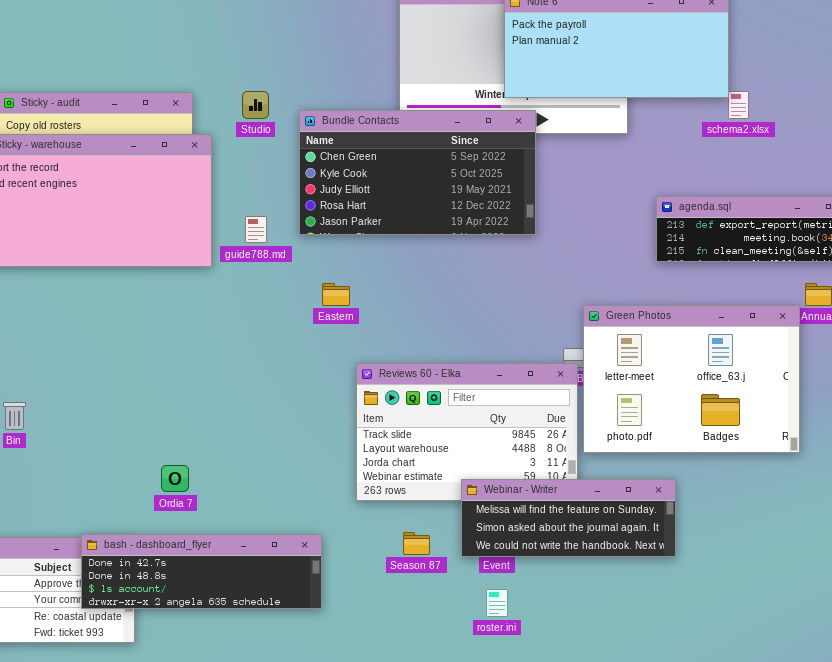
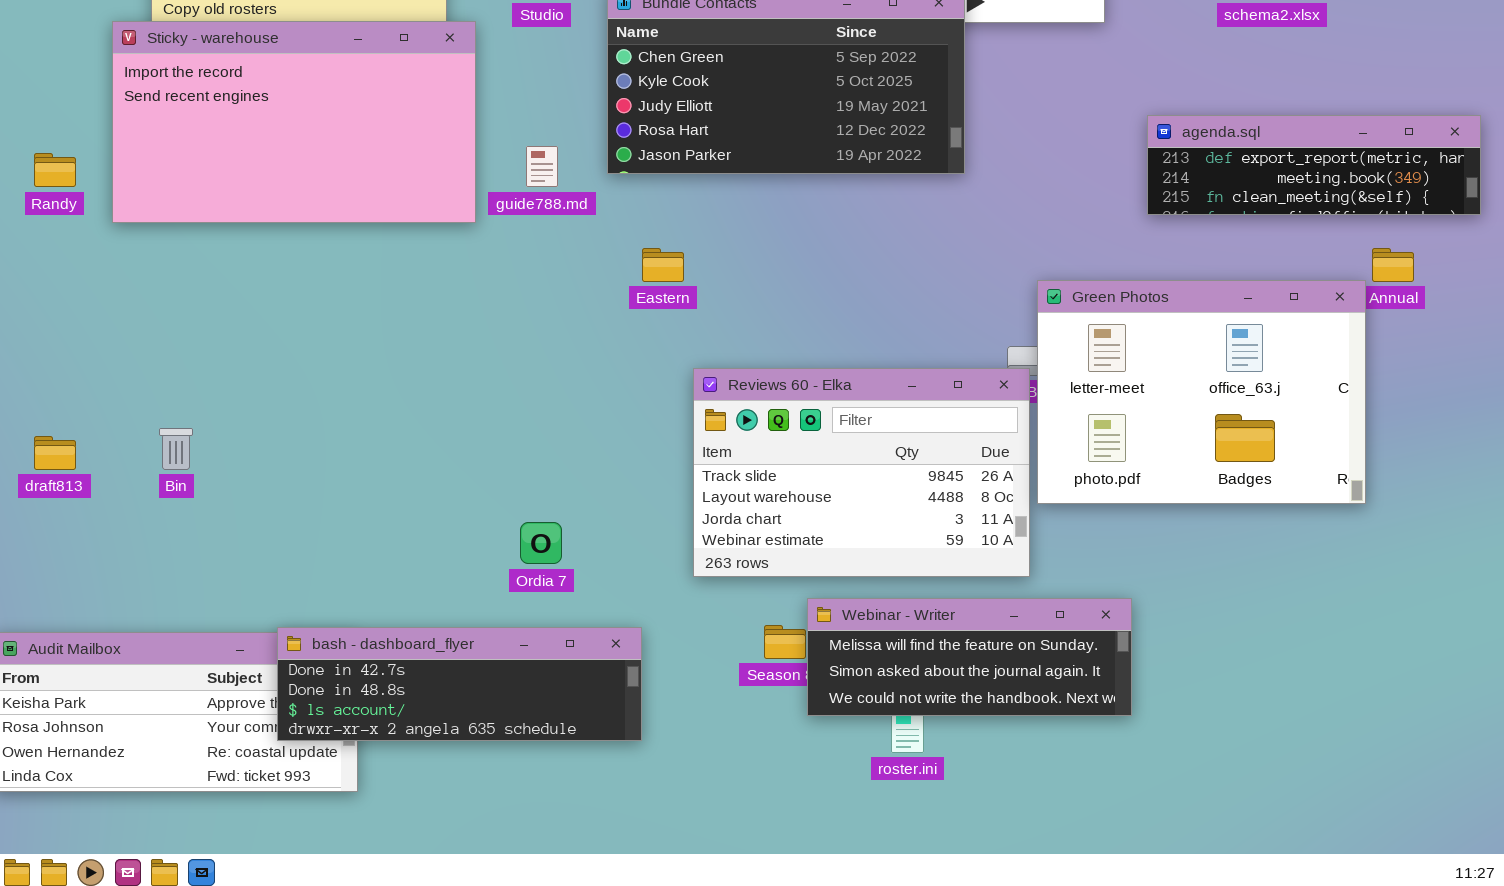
Ordia 7: [161,465,189,492] -> [520,522,562,564], moved
Webinar - Writer: [461,479,676,557] -> [807,598,1132,716], moved

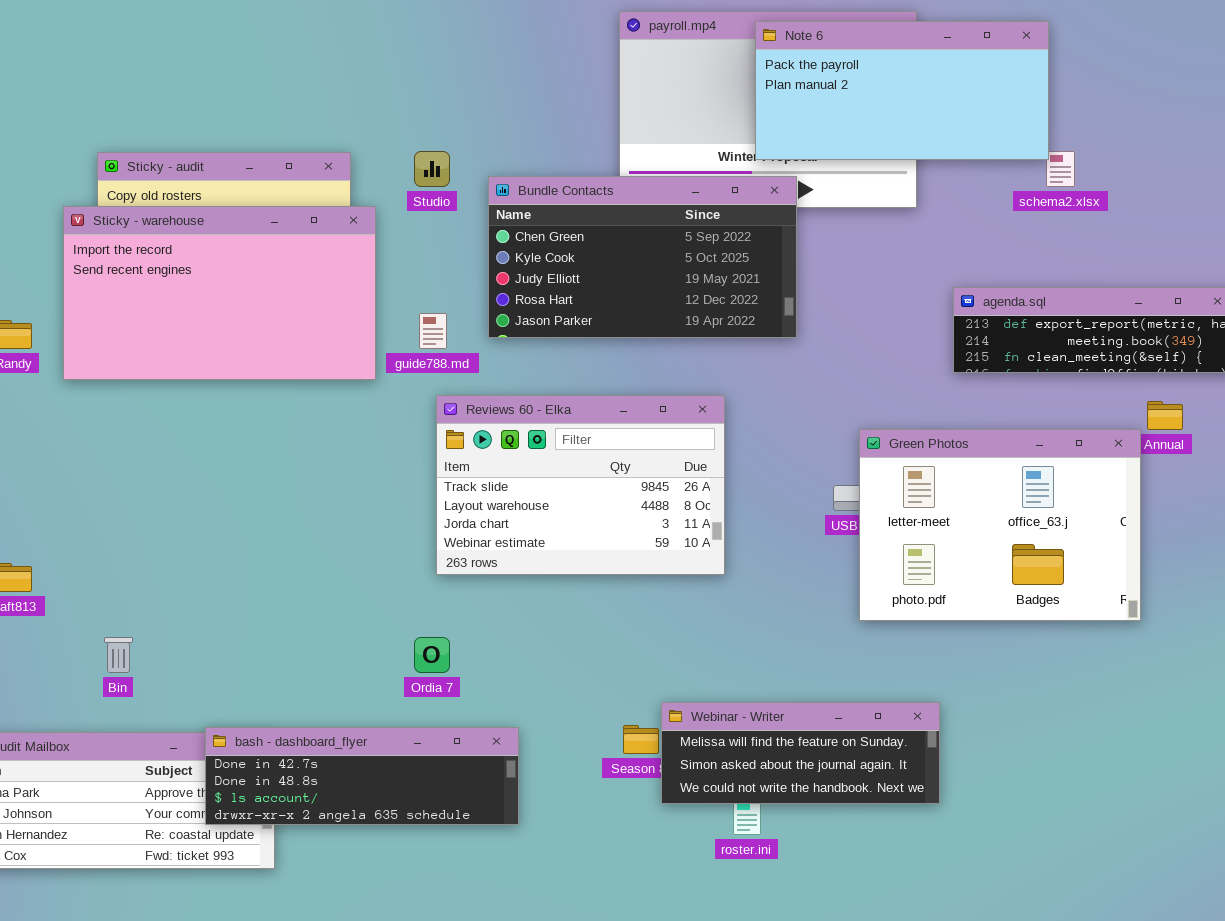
Reviews 60 - Elka: [693,368,1030,577] -> [436,395,725,575], moved
Bin: [159,428,193,470] -> [104,637,133,673], moved

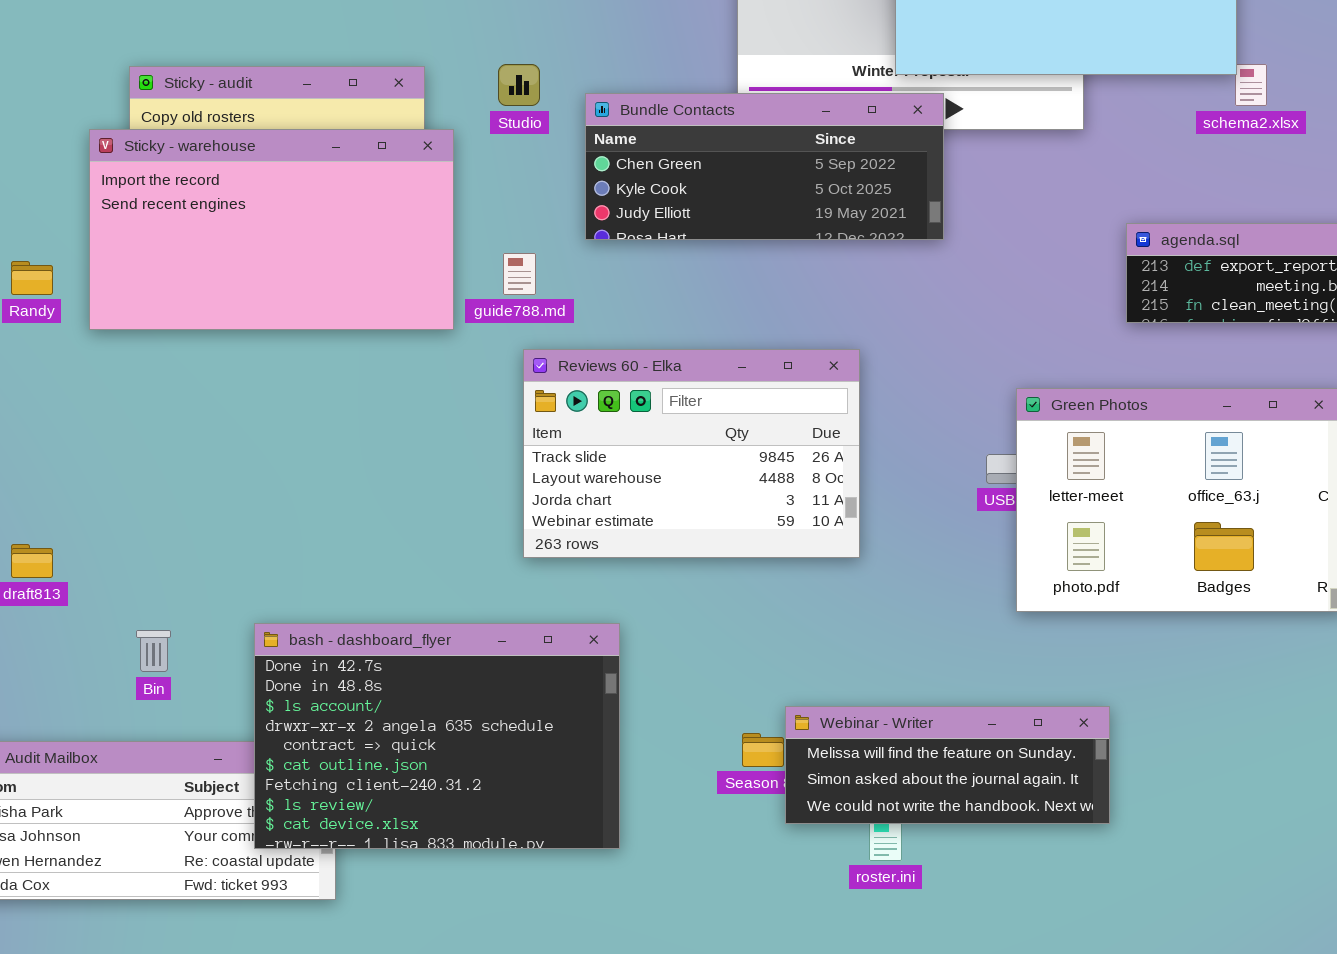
Bundle Contacts: [488,176,797,338] -> [585,93,944,240], resized
bash - dashboard_flyer: [205,727,519,825] -> [254,623,620,849], resized

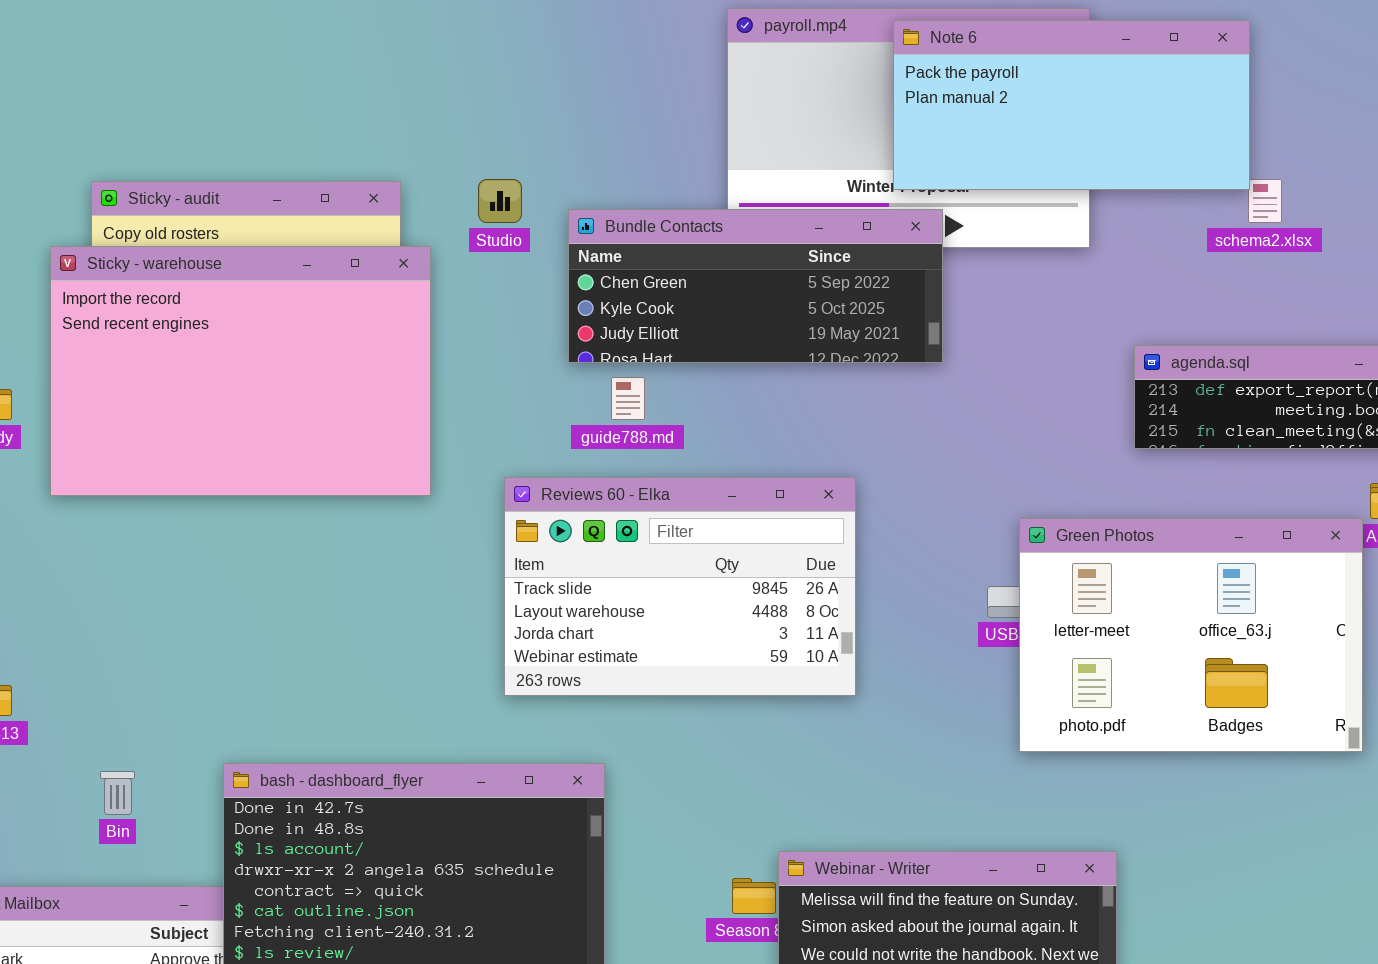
Sticky - warehouse: [89,129,454,330] -> [50,246,431,496], resized
guide788.md: [503,253,536,295] -> [611,377,645,420], moved

